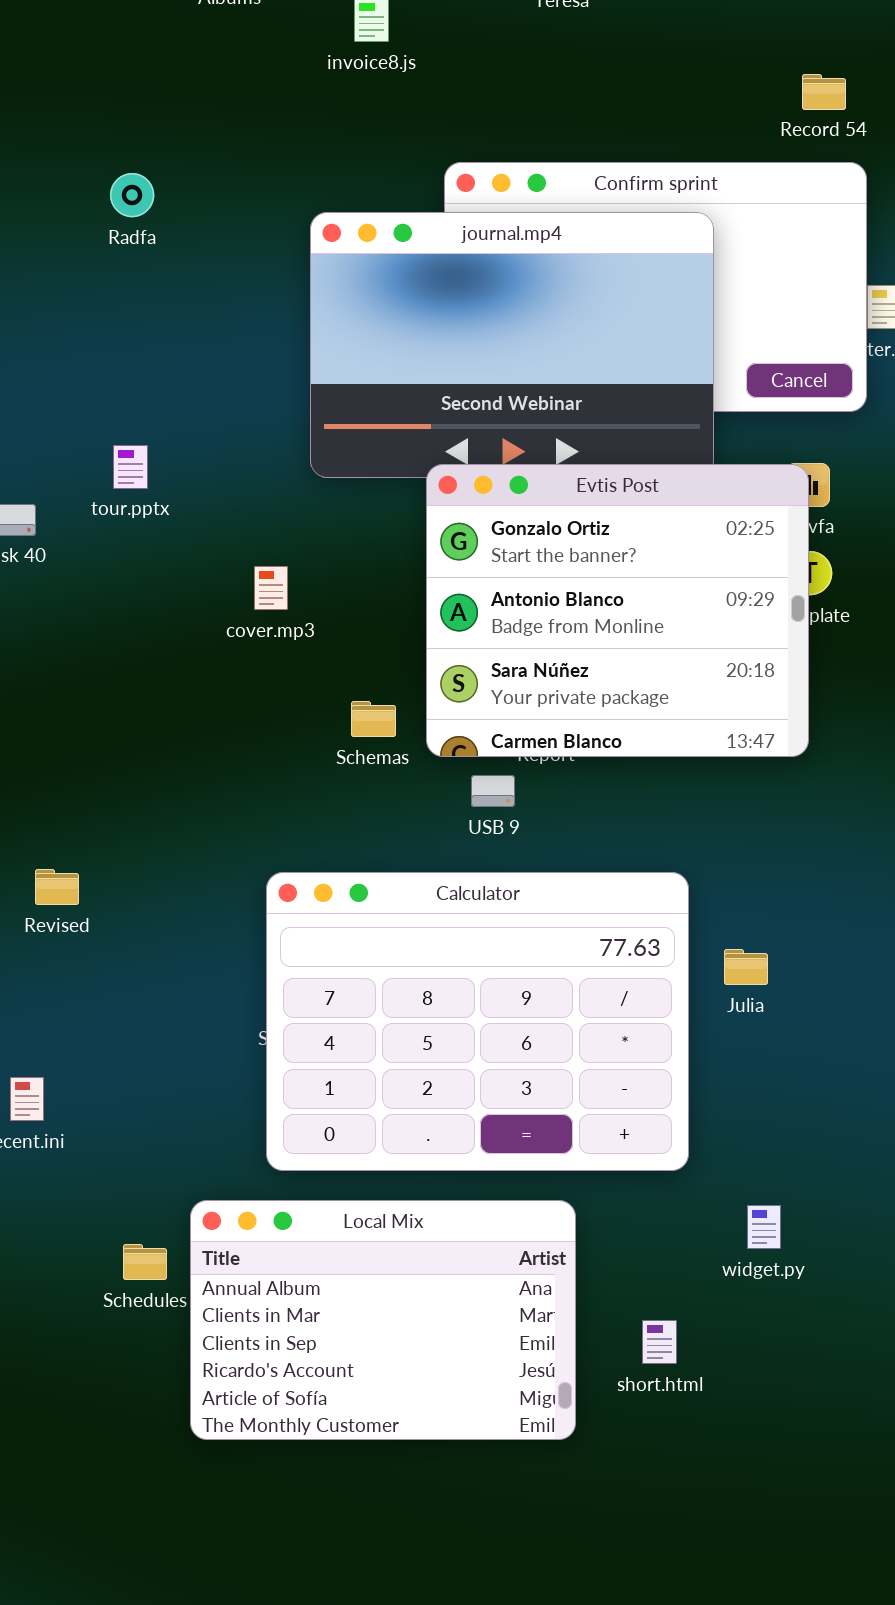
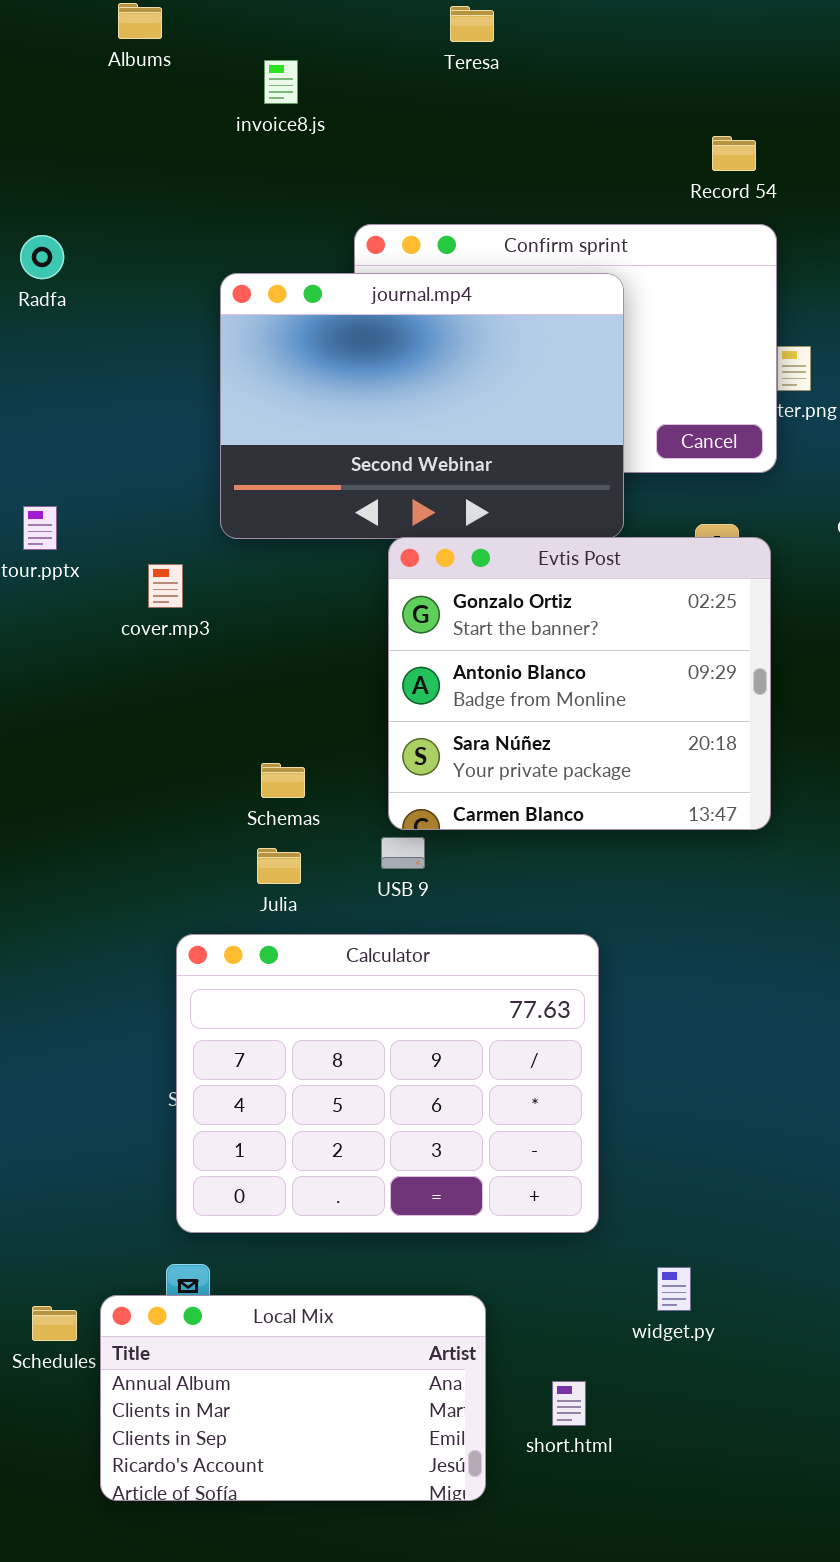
Evtis Post: [426,464,809,757] -> [388,537,771,830], moved
cover.mp3: [254,566,288,610] -> [148,564,183,608], moved
Julia: [724,949,768,985] -> [257,848,301,884], moved
Local Mix: [190,1200,576,1440] -> [100,1295,486,1501], resized

